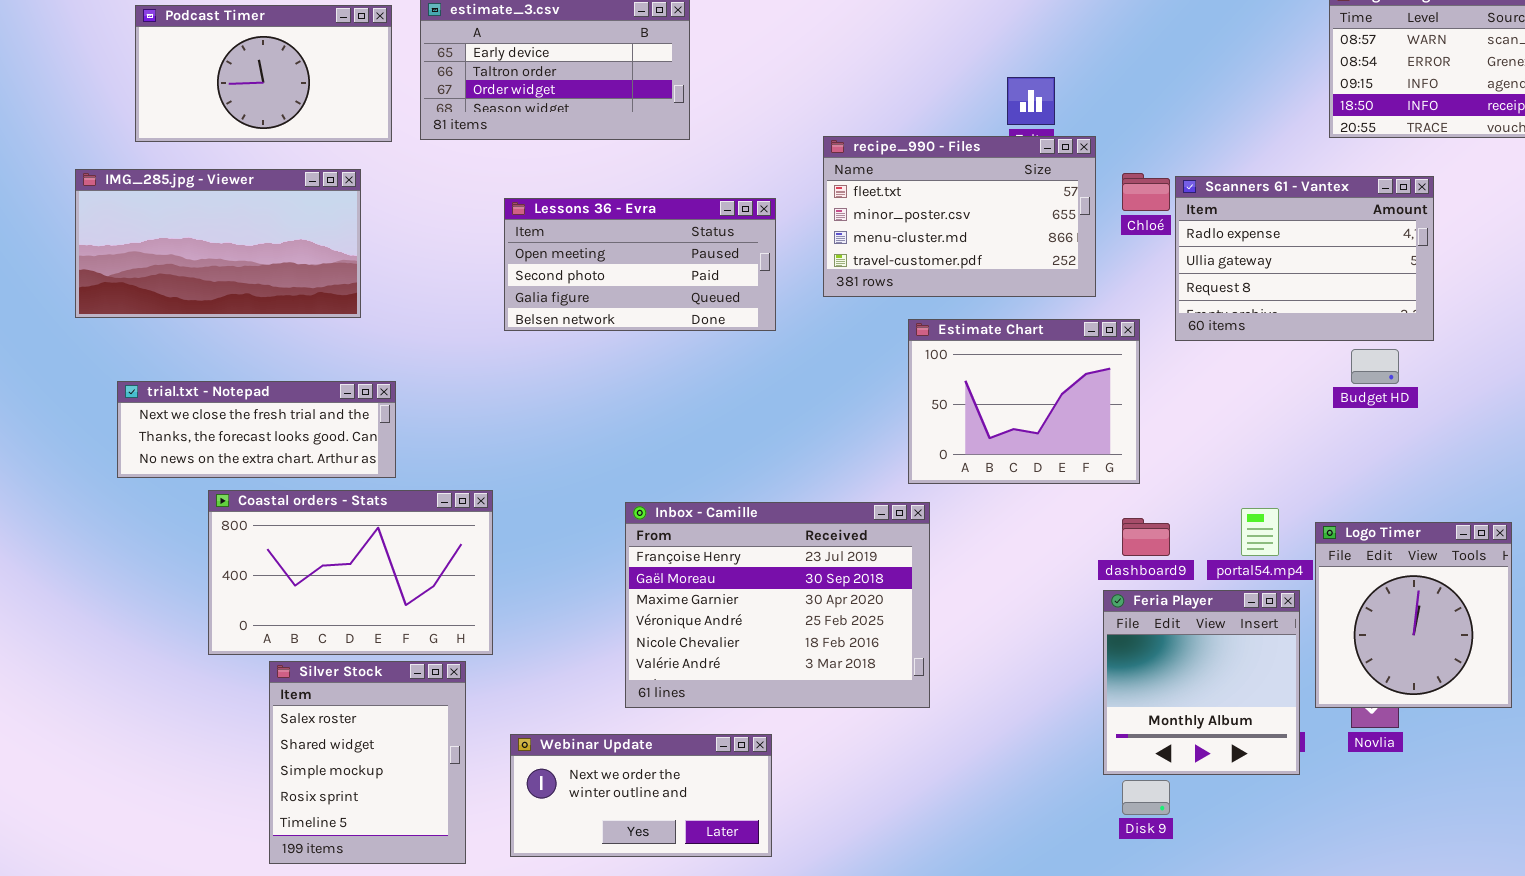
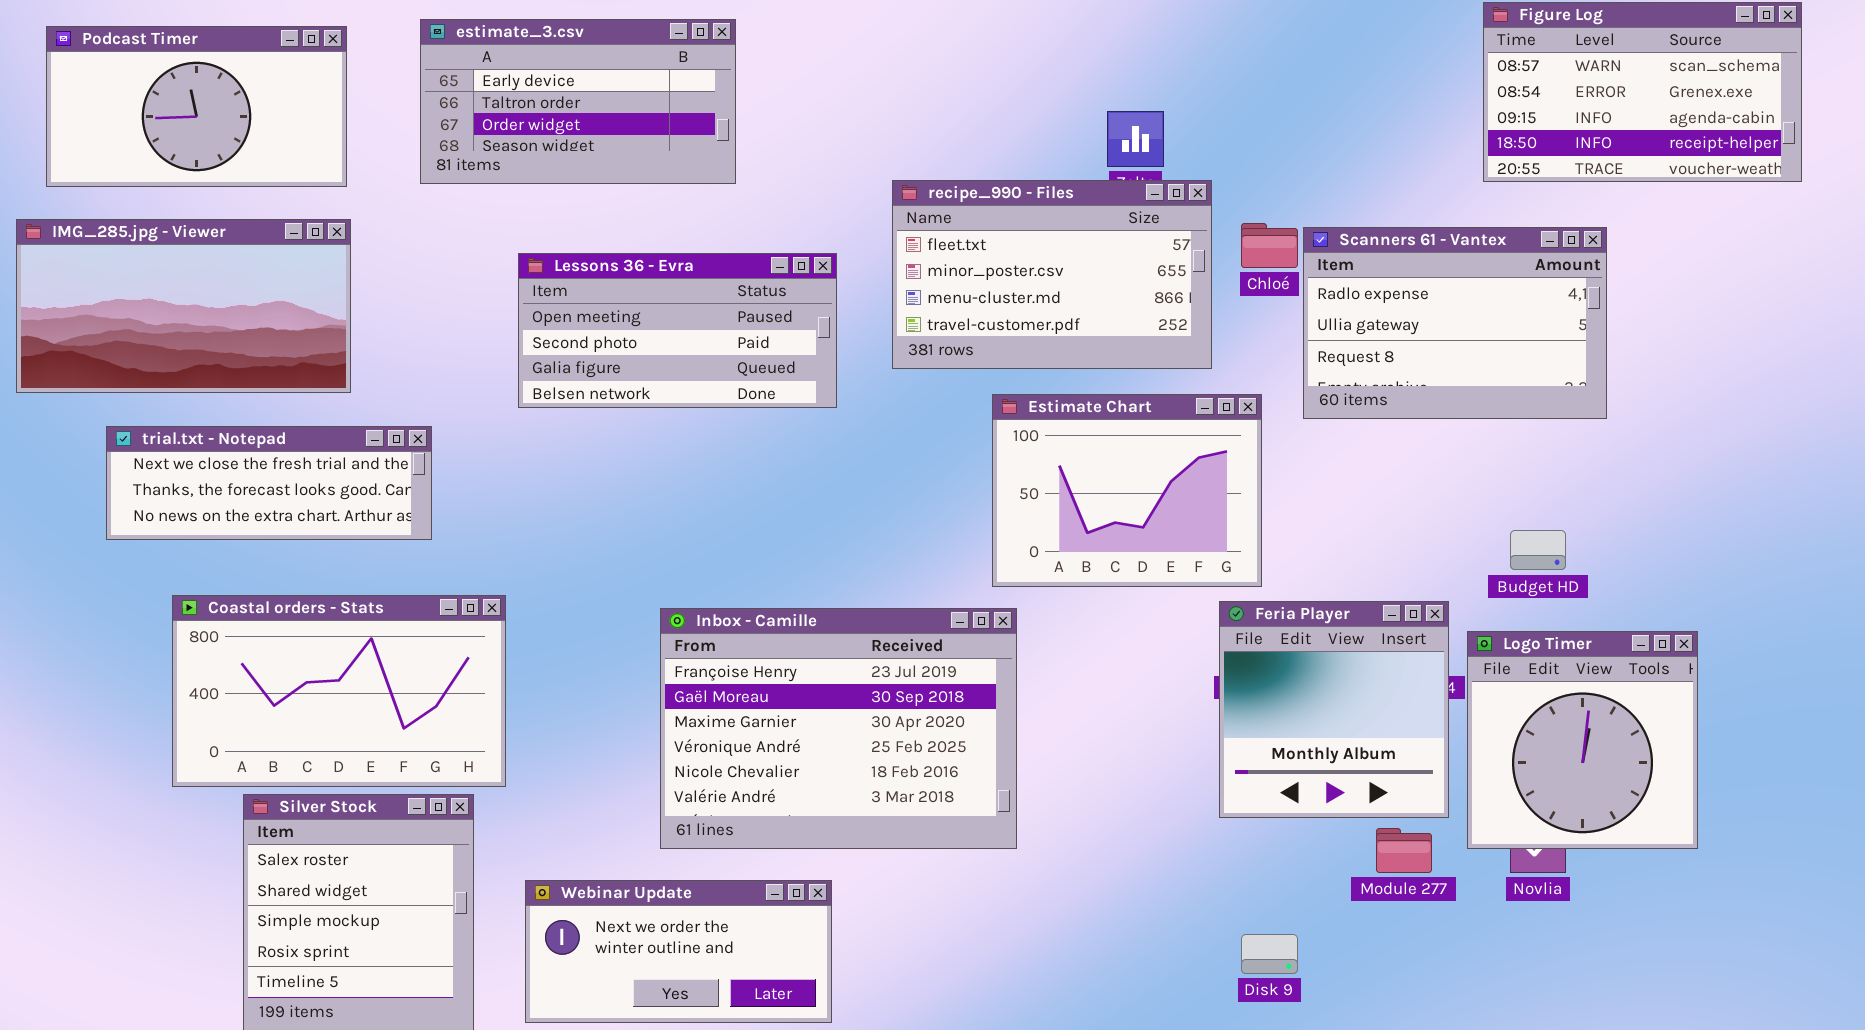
Podcast Timer: [135,5,392,142] -> [46,26,347,187], moved
Budget HD: [1351,349,1399,384] -> [1510,530,1566,570], moved
trial.txt - Notepad: [117,381,396,478] -> [106,426,432,540], moved
Feria Player: [1103,590,1300,775] -> [1219,601,1449,818], moved

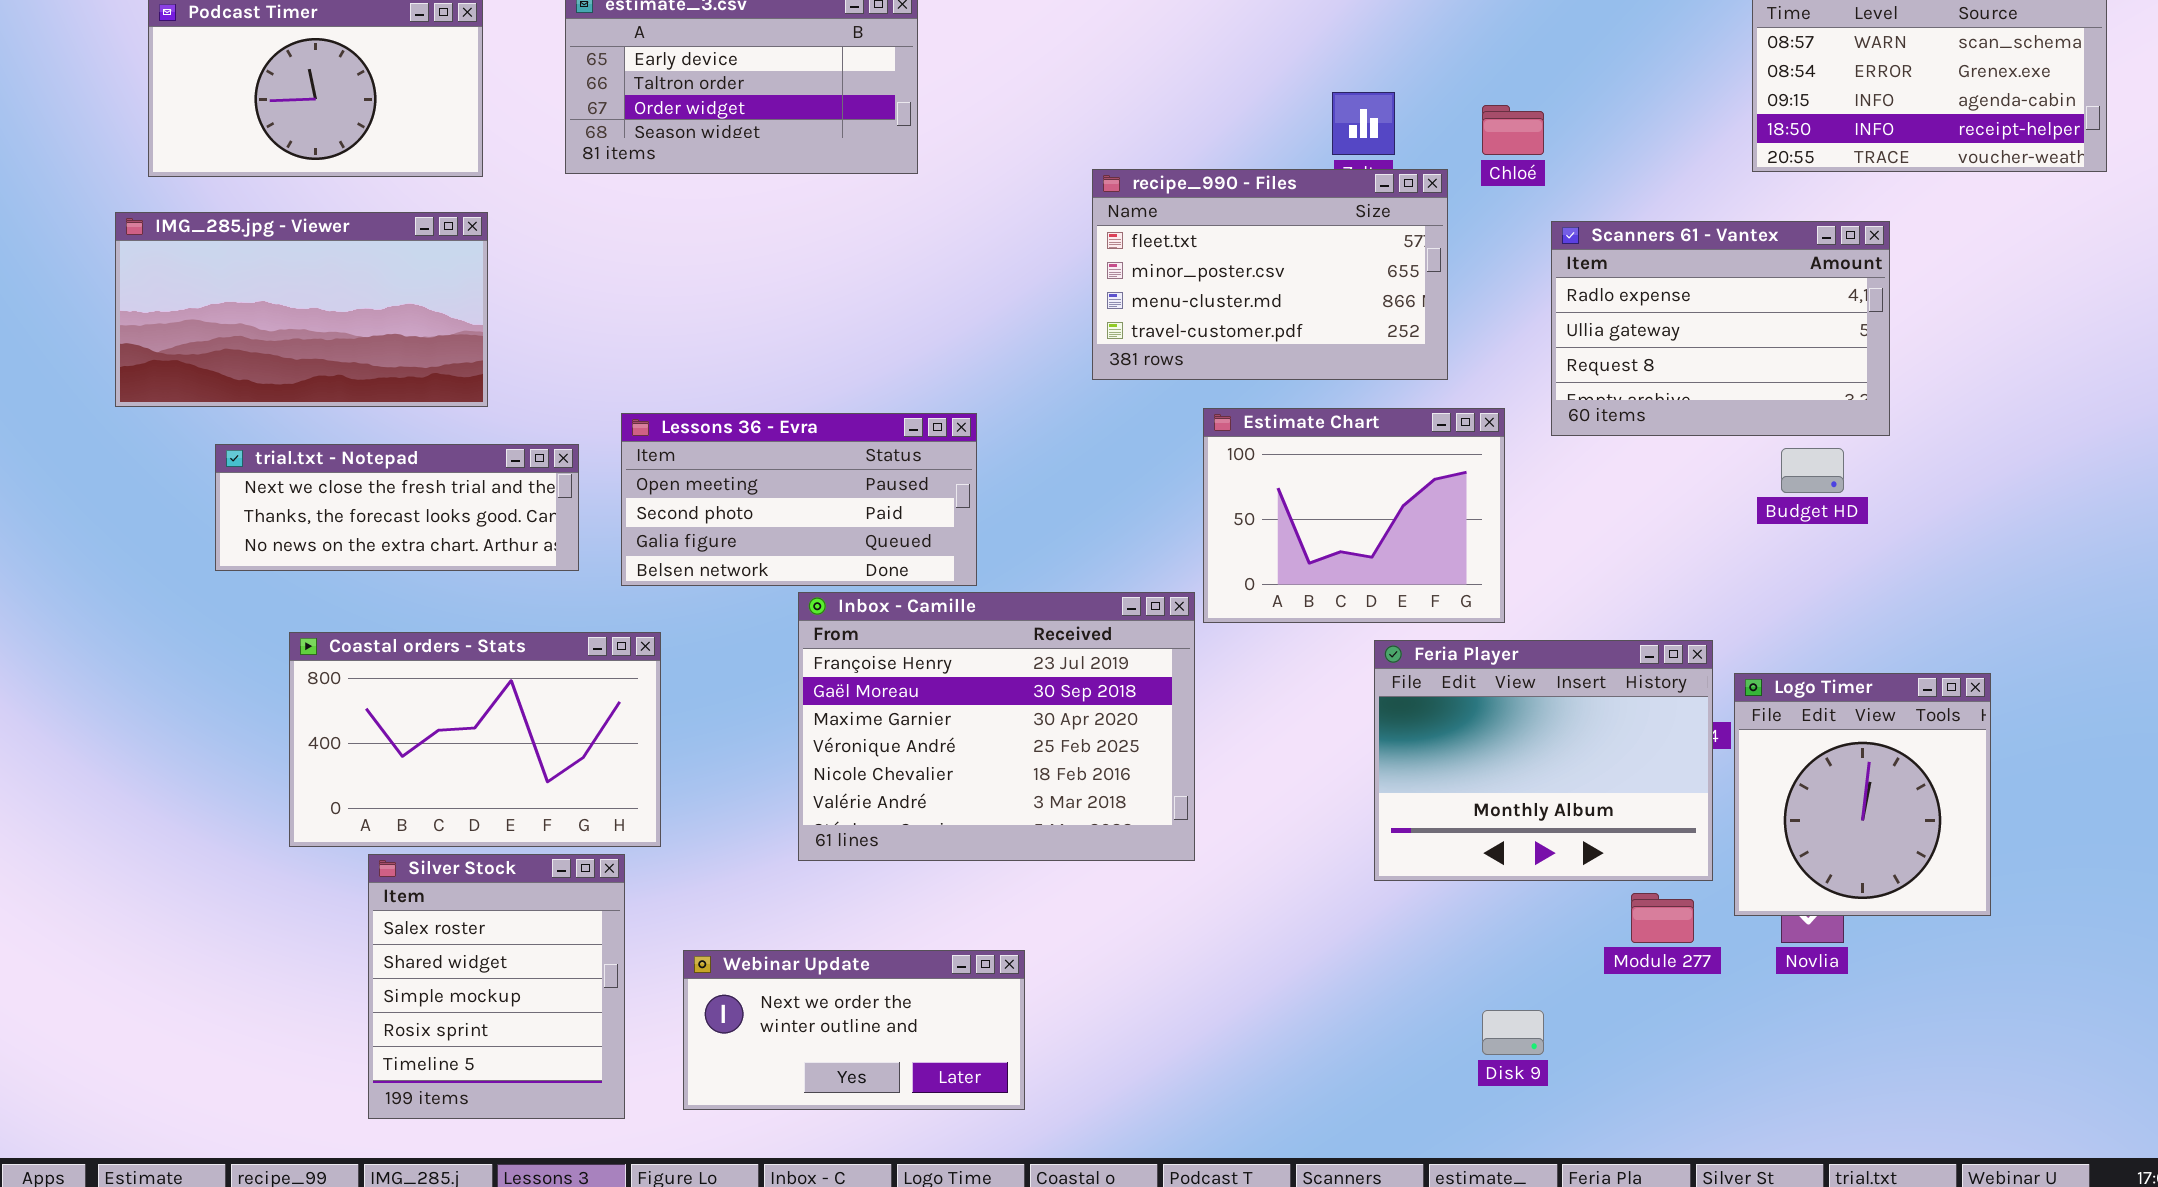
Chloé: [1241,223,1298,268] -> [1482,105,1544,155], moved
Lessons 36 - Evra: [518,253,837,408] -> [621,413,977,586], moved
Budget HD: [1510,530,1566,570] -> [1781,448,1844,493], moved
Feria Player: [1219,601,1449,818] -> [1374,640,1713,881], resized
Inbox - Camille: [660,608,1017,849] -> [798,592,1195,861], moved

